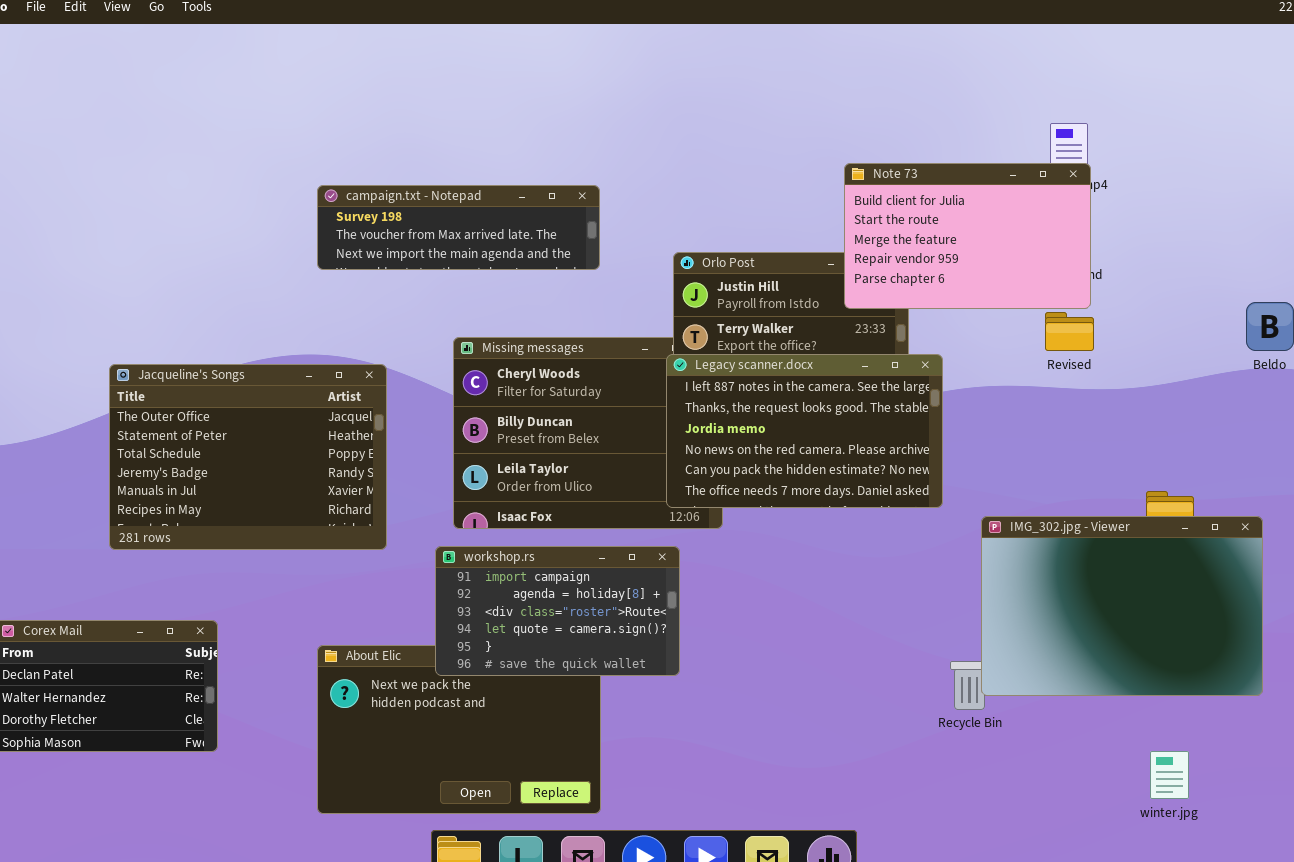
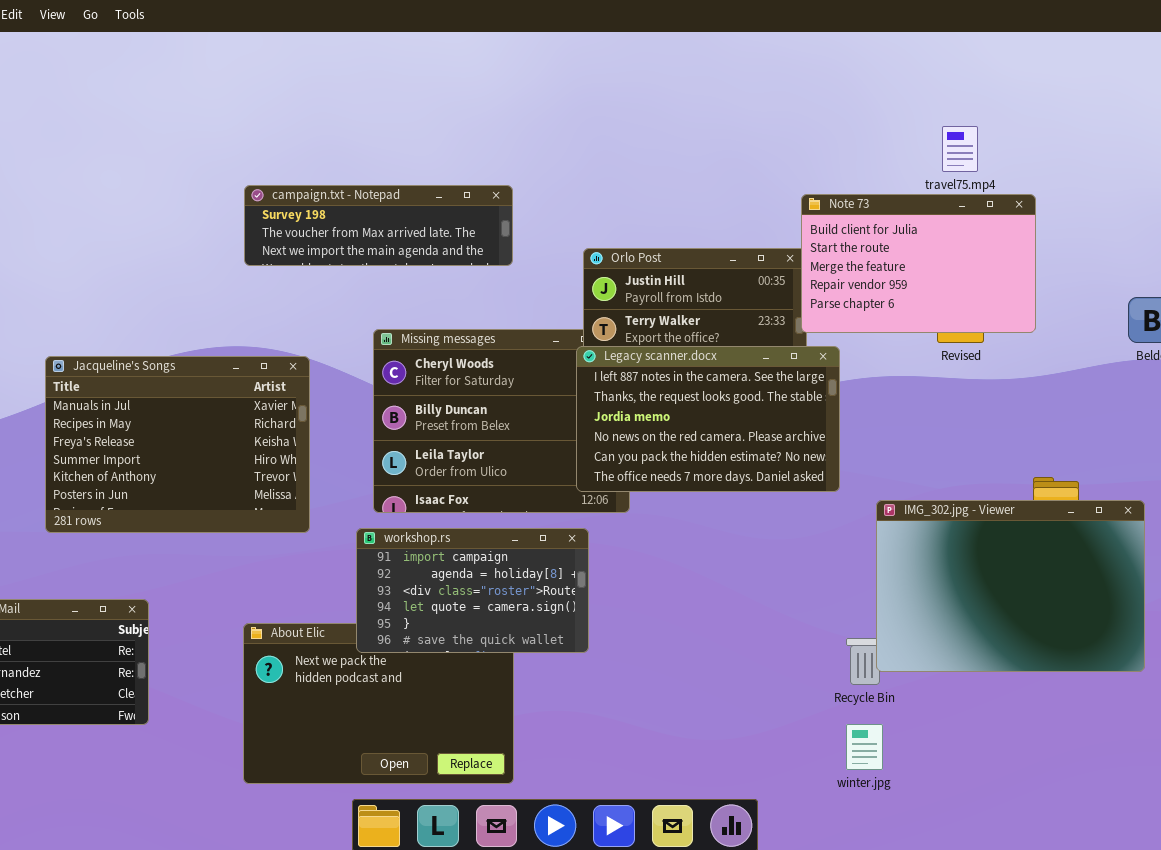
Note 73: [844,163,1091,309] -> [801,194,1036,333], moved
Jacqueline's Songs: [109,364,387,550] -> [45,356,310,533], scrolled down 4 rows
winter.jpg: [1150,751,1189,799] -> [846,724,883,770], moved

